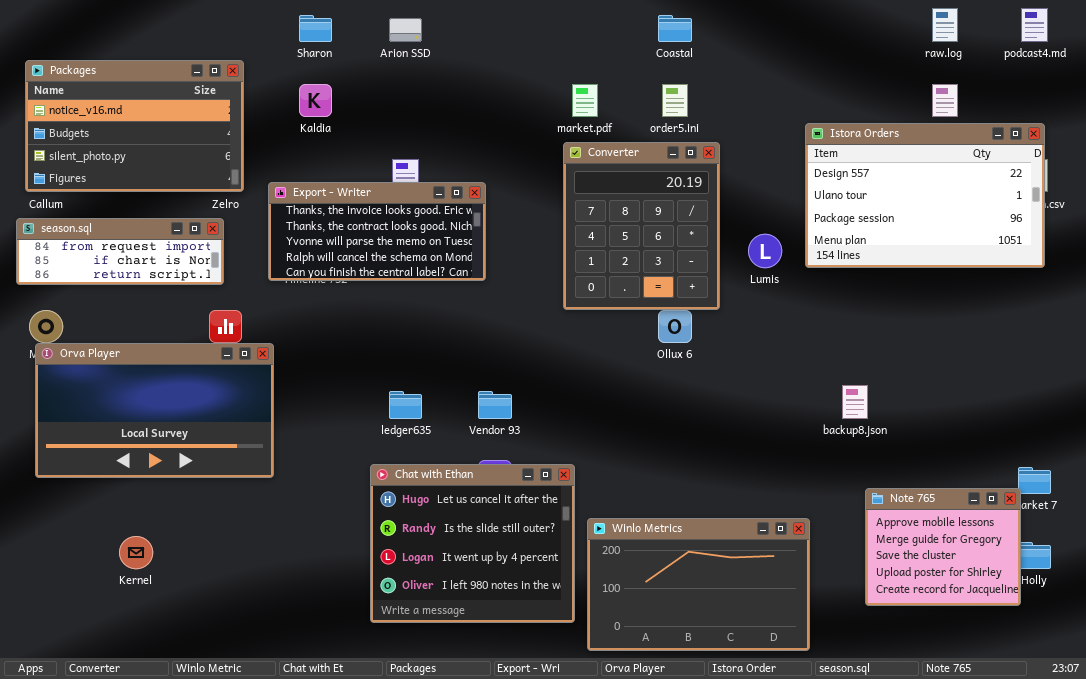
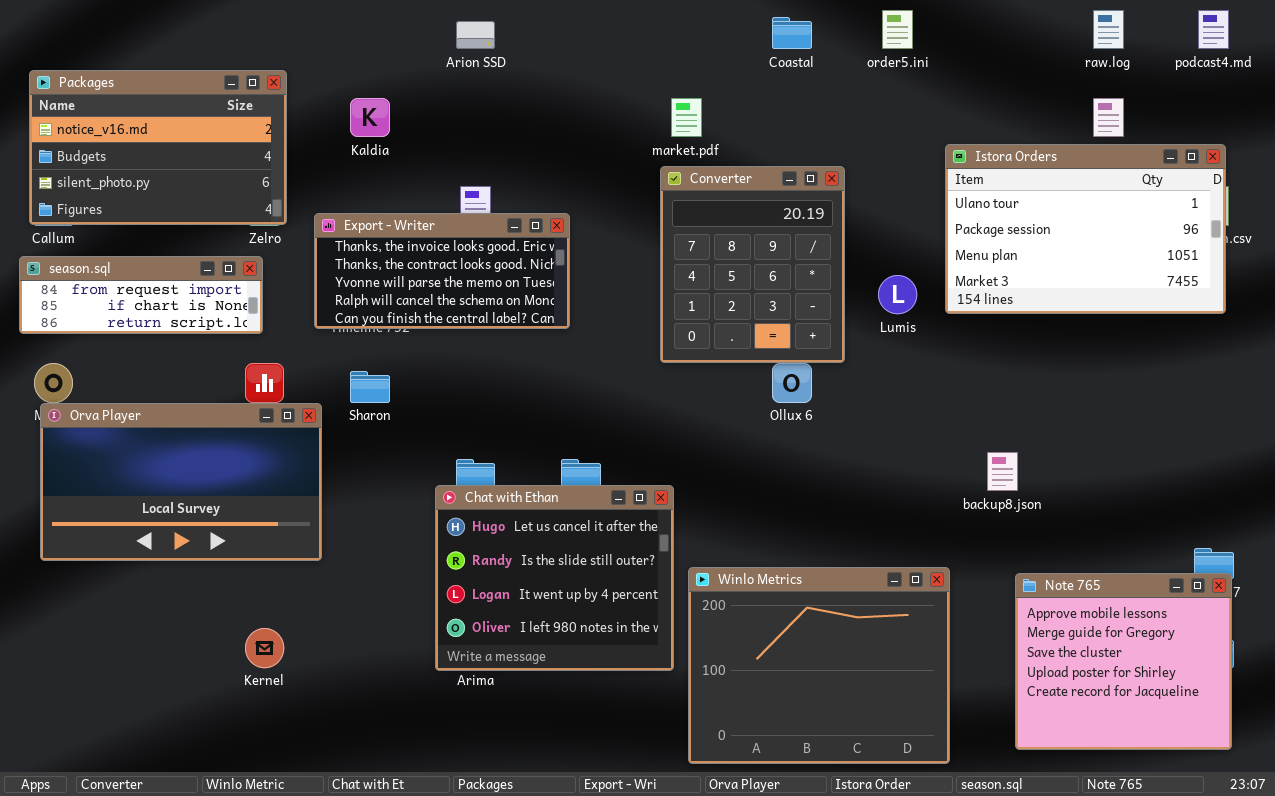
Sharon: [299,15,332,42] -> [350,371,390,403], moved
order5.ini: [662,84,688,117] -> [882,10,913,49], moved
Istora Orders: [805,123,1045,268] -> [945,144,1226,314], scrolled down 1 row
Chat with Ethan: [370,464,575,623] -> [435,485,674,671], moved
Note 765: [865,488,1021,606] -> [1015,573,1232,750], resized
Winlo Metrics: [587,518,810,651] -> [688,567,950,764], resized
Kernel: [119,536,153,569] -> [245,628,284,668], moved

